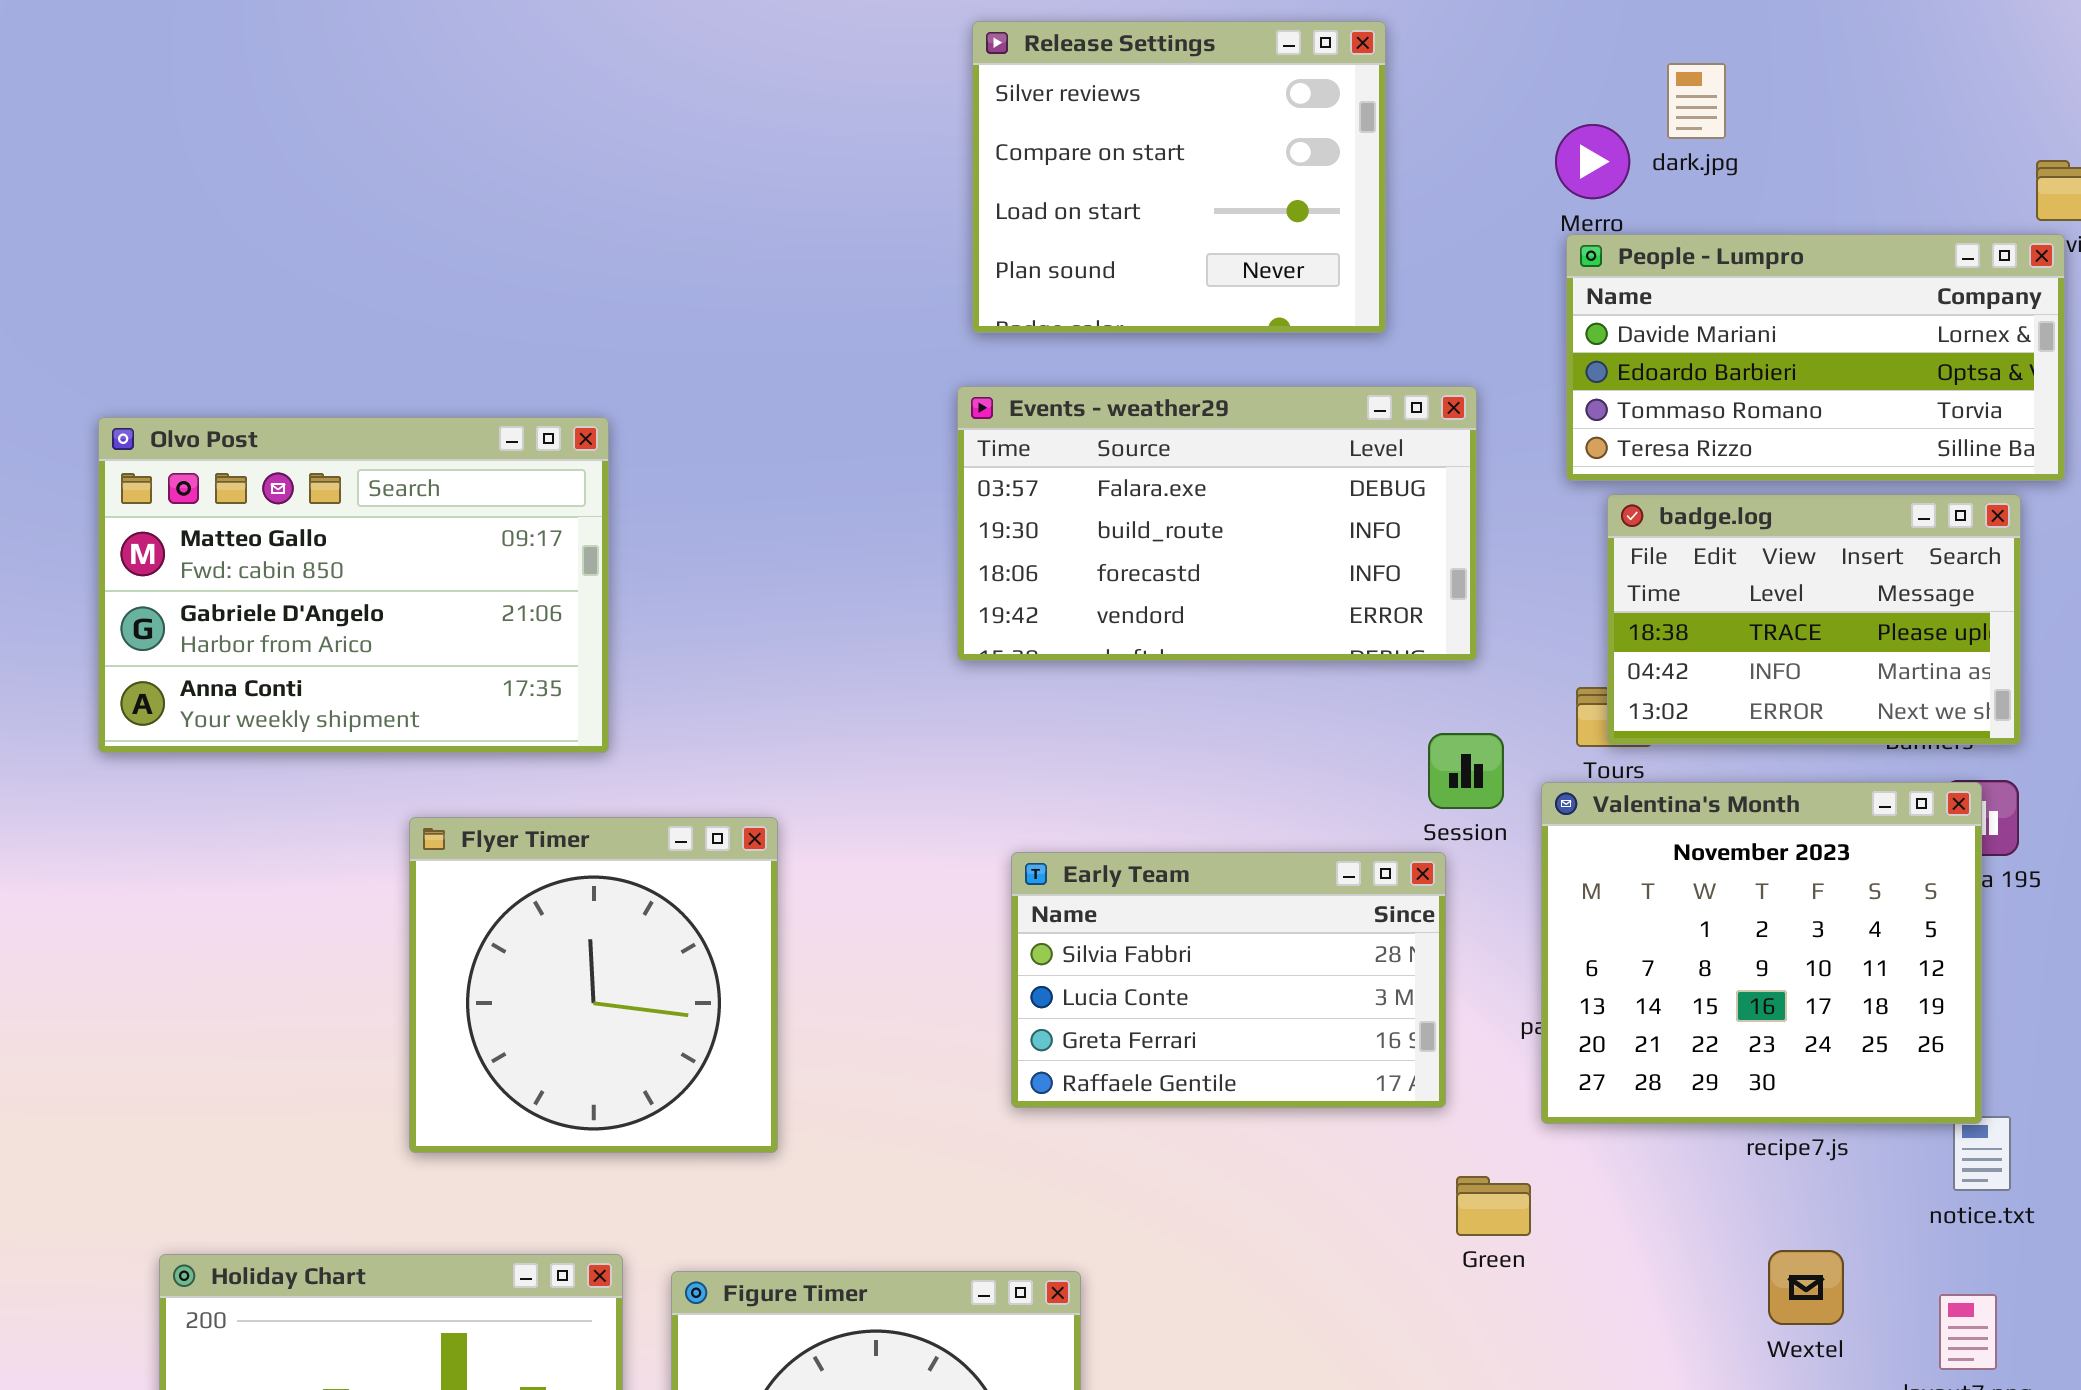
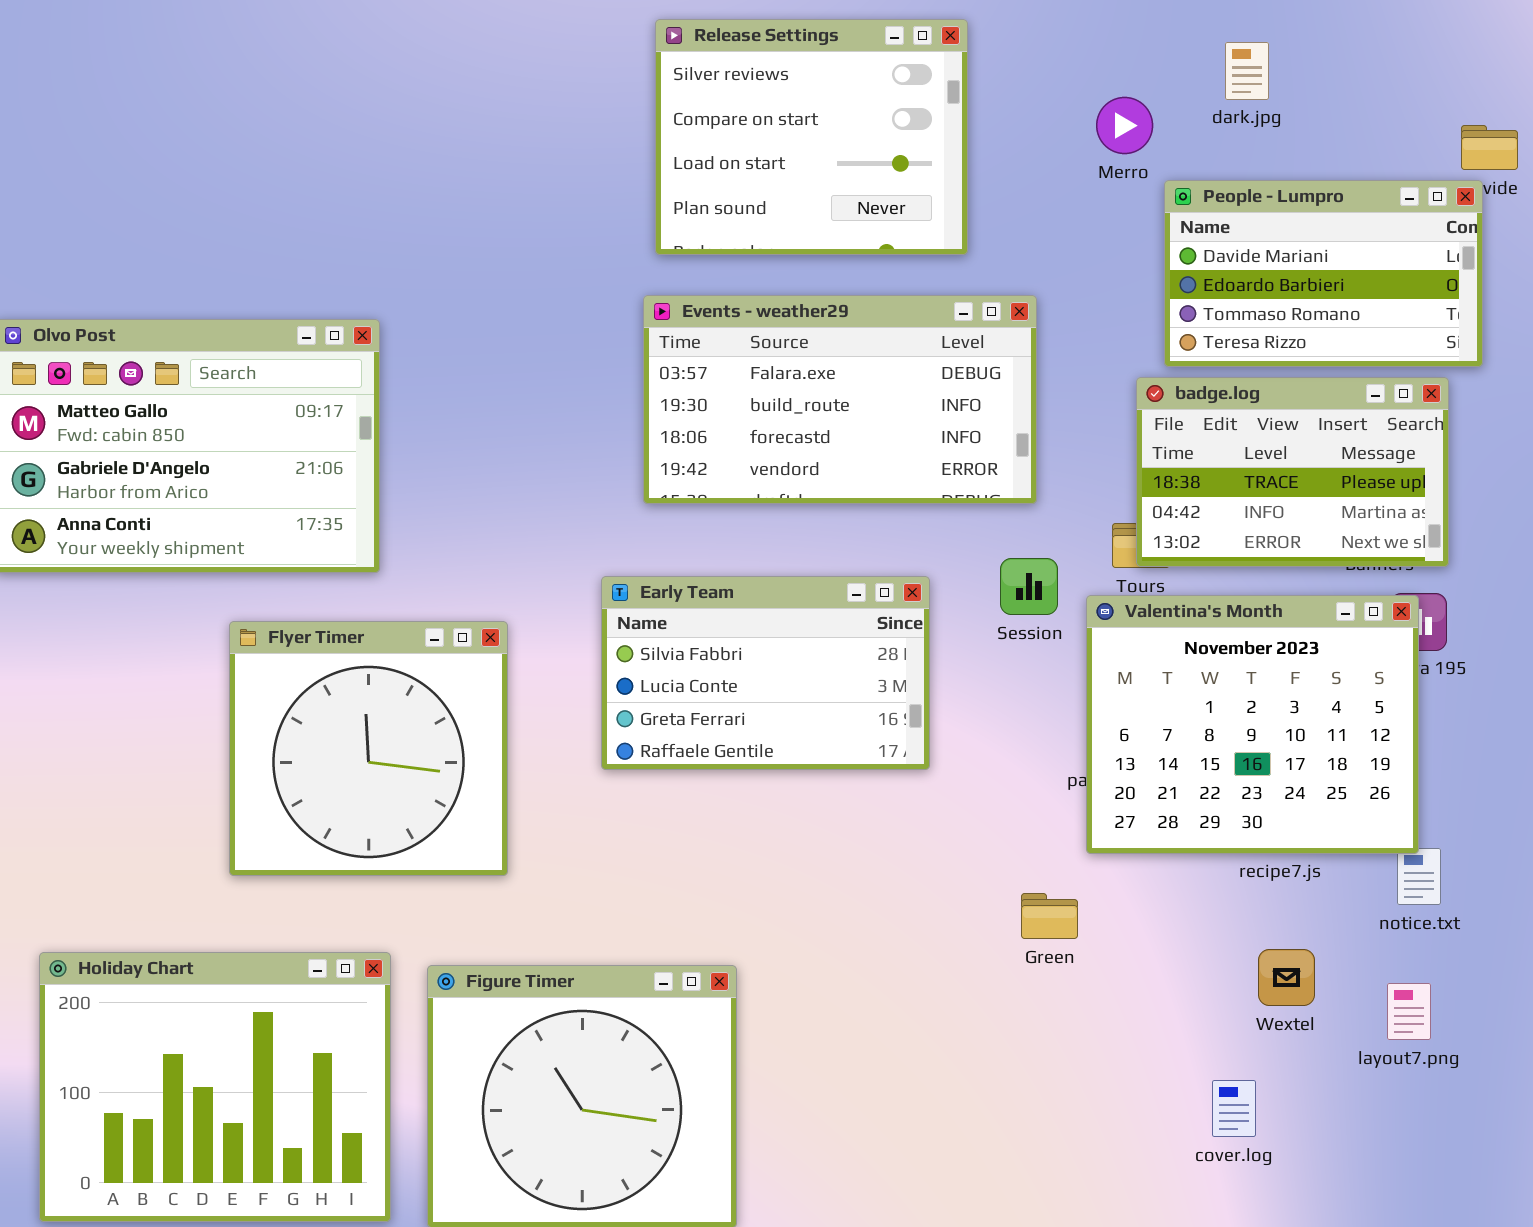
dark.jpg: [1667,63,1726,139] -> [1225,42,1269,100], moved
People - Lumpro: [1566,234,2065,481] -> [1164,180,1483,367], resized
Early Team: [1011,852,1446,1108] -> [601,576,930,770], moved

